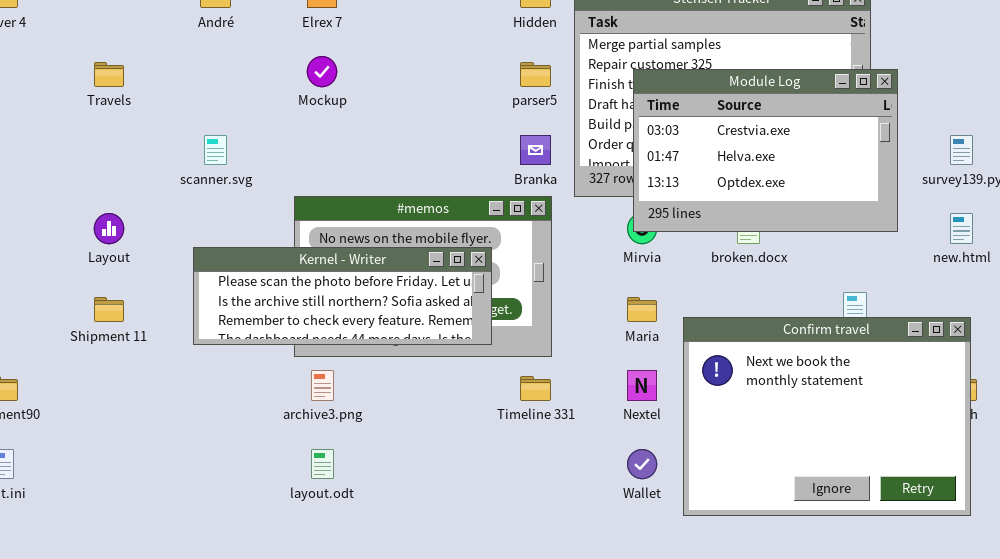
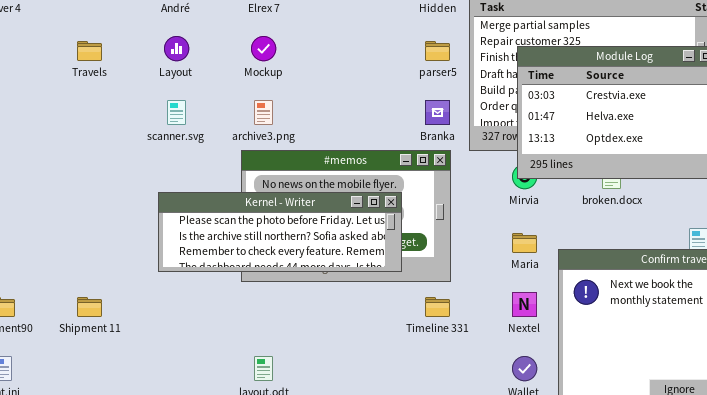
Layout: [94,213,124,244] -> [164,36,189,61], moved
Shipment 11: [94,297,124,322] -> [77,297,102,317], moved
archive3.png: [311,370,334,401] -> [254,100,273,125], moved

